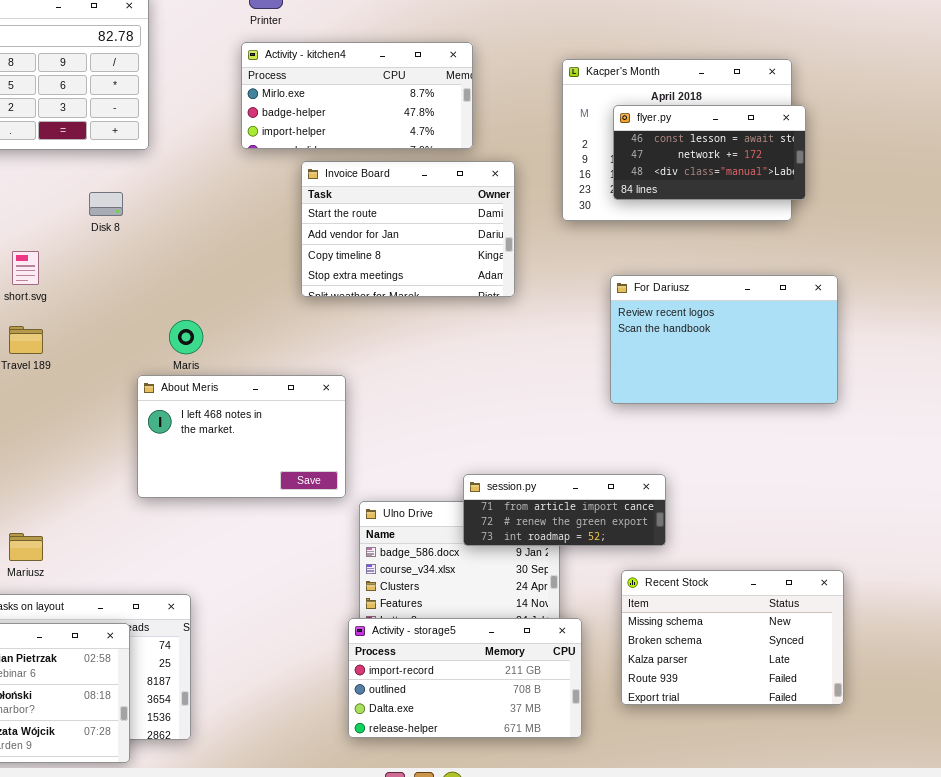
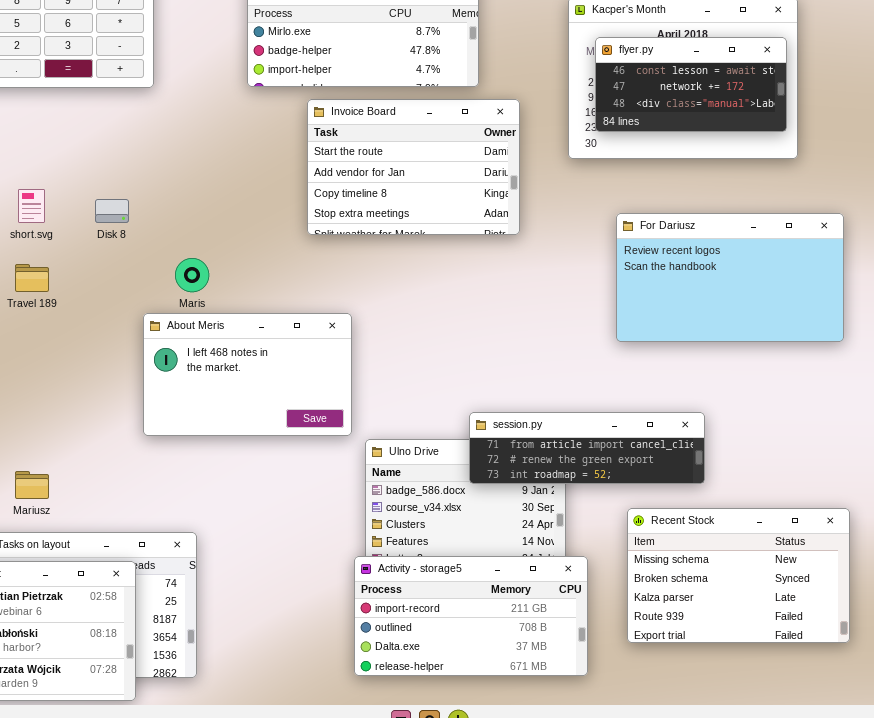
flyer.py: [613,105,806,200] -> [595,37,787,132], moved
Disk 8: [89,192,123,216] -> [95,199,129,223], moved
session.py: [463,474,666,546] -> [469,412,705,484], resized

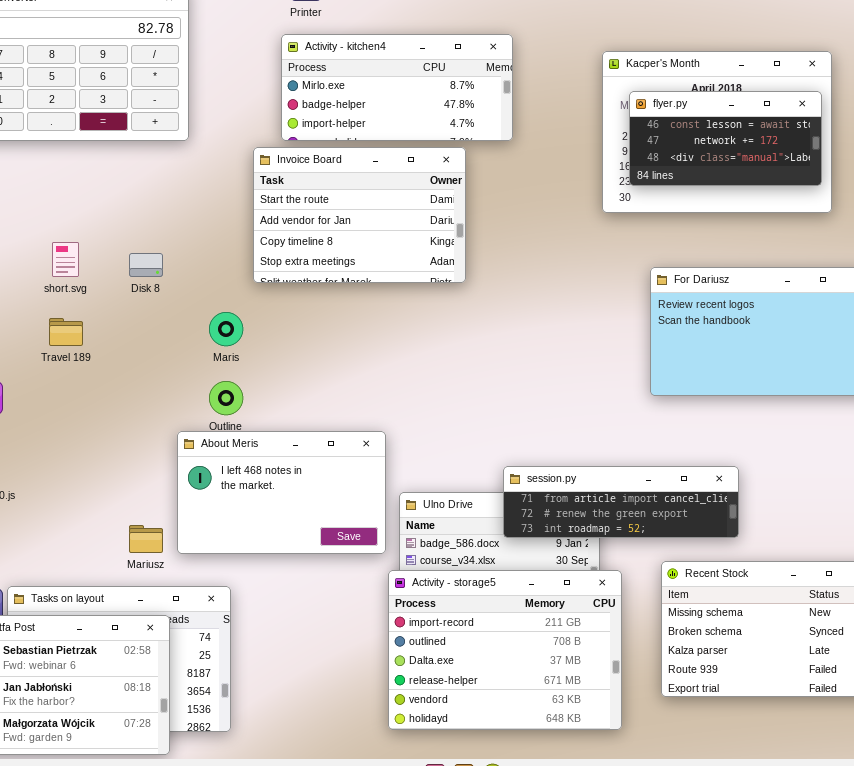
Invoice Board: [307,99,520,235] -> [253,147,466,283], moved
About Meris: [143,313,352,436] -> [177,431,386,554], moved
Mariusz: [15,471,49,499] -> [129,525,163,553], moved
Activity - storage5: [354,556,588,676] -> [388,570,622,730], resized

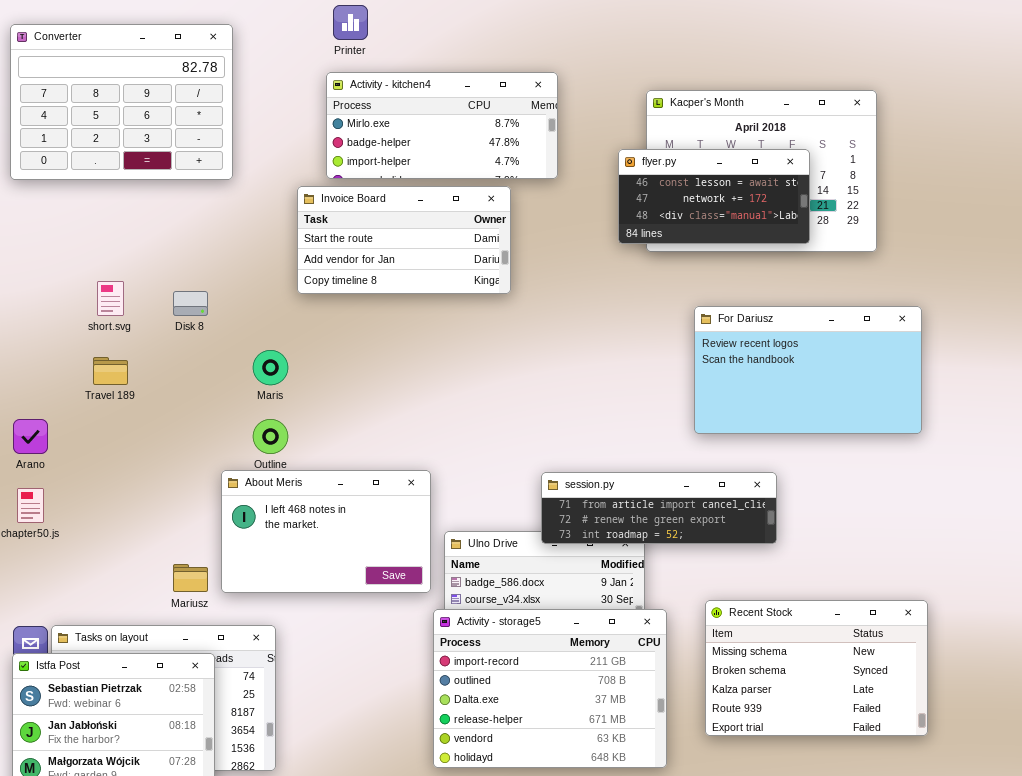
flyer.py: [629,91,822,186] -> [618,149,810,244], moved
Invoice Board: [253,147,466,283] -> [297,186,511,294], resized
session.py: [503,466,739,538] -> [541,472,777,544], moved

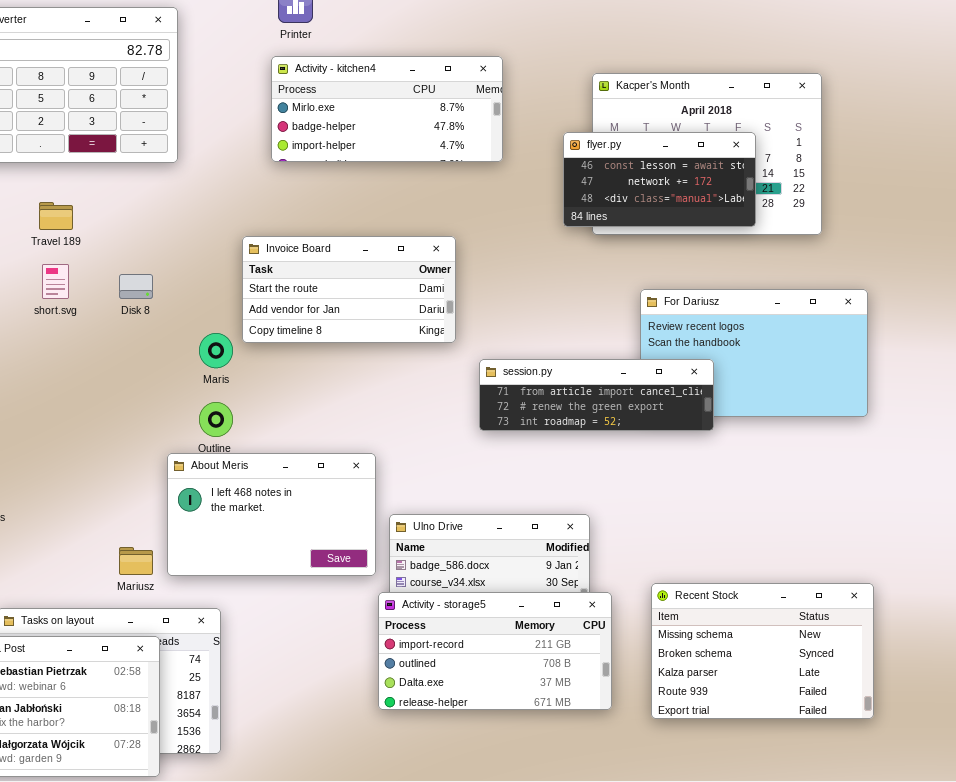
Invoice Board: [297,186,511,294] -> [242,236,456,343], moved
Travel 189: [93,357,128,385] -> [39,202,73,230], moved
session.py: [541,472,777,544] -> [479,359,714,431], moved
Activity - storage5: [433,609,667,768] -> [378,592,612,710], resized

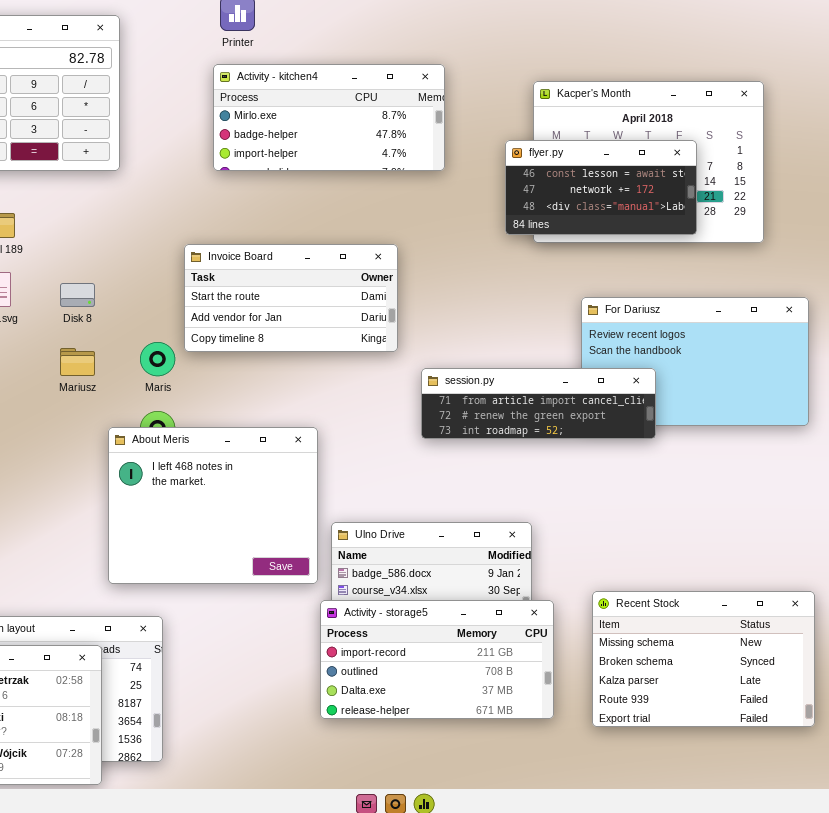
About Meris: [167,453,376,576] -> [108,427,318,584], resized
Mariusz: [119,547,153,575] -> [60,348,95,376], moved

